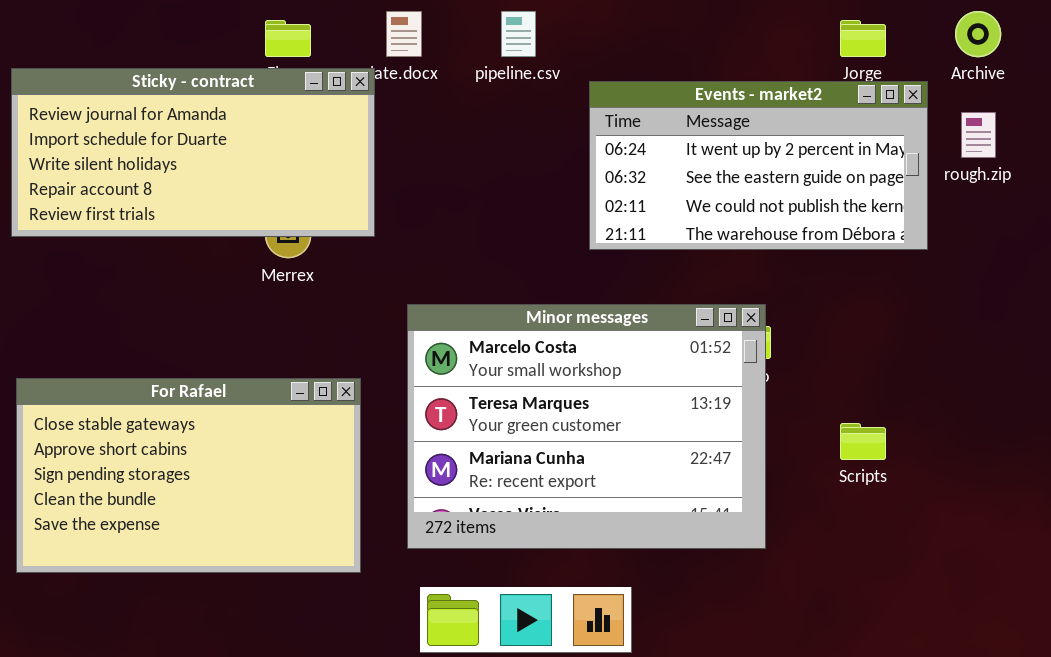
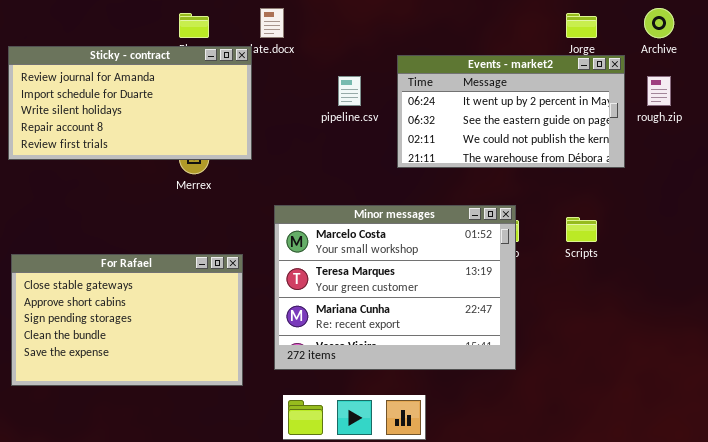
pipeline.csv: [501,11,536,57] -> [338,76,361,106], moved
Scripts: [840,423,886,460] -> [566,217,597,242], moved

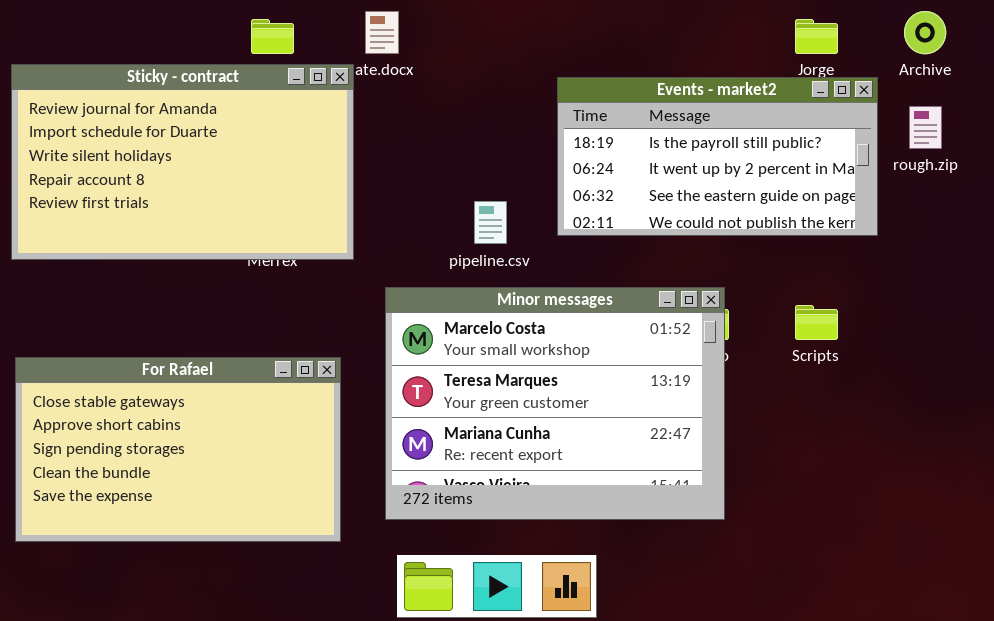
Sticky - contract: [8,46,252,160] -> [11,64,354,260], resized
Events - market2: [397,55,625,168] -> [557,77,878,236], scrolled up 1 row
pipeline.csv: [338,76,361,106] -> [474,201,507,244], moved

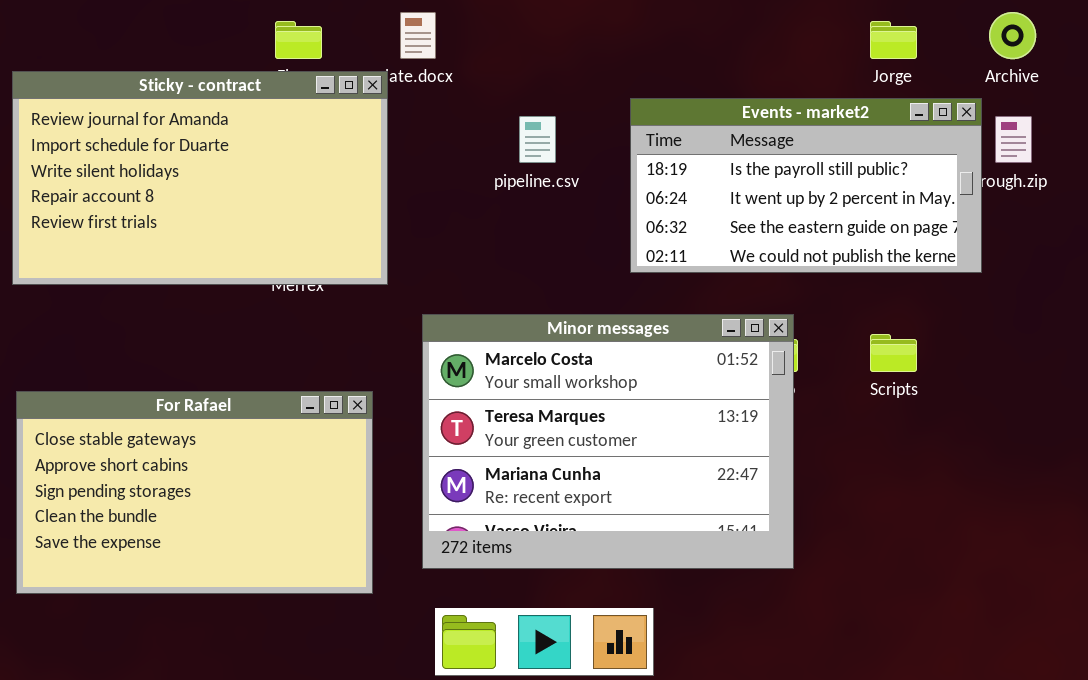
Events - market2: [557,77,878,236] -> [630,98,982,273], moved
pipeline.csv: [474,201,507,244] -> [519,116,556,163], moved

